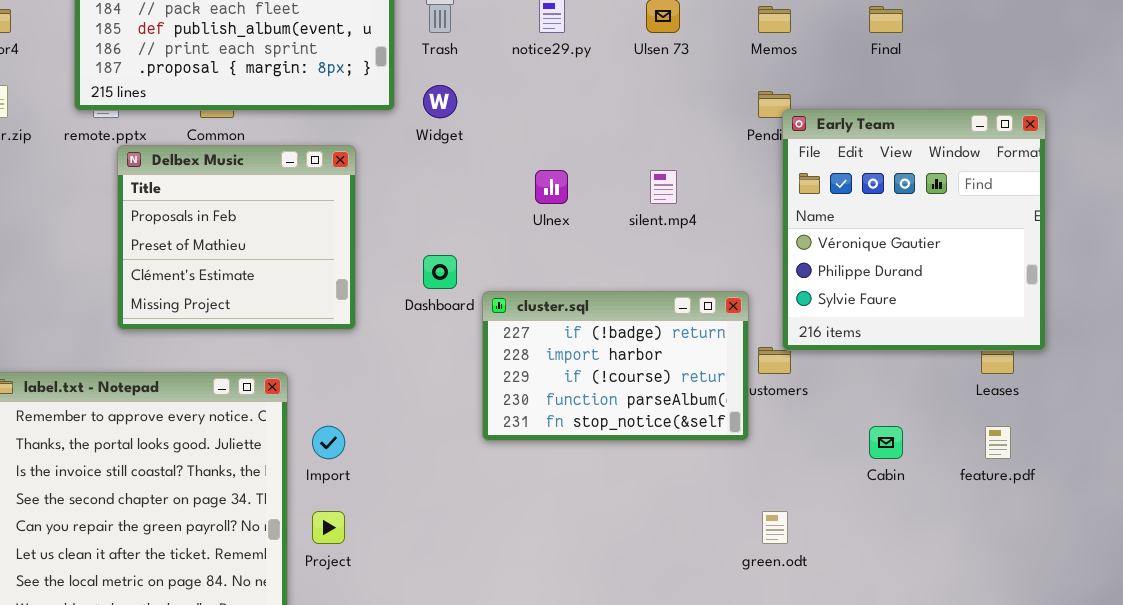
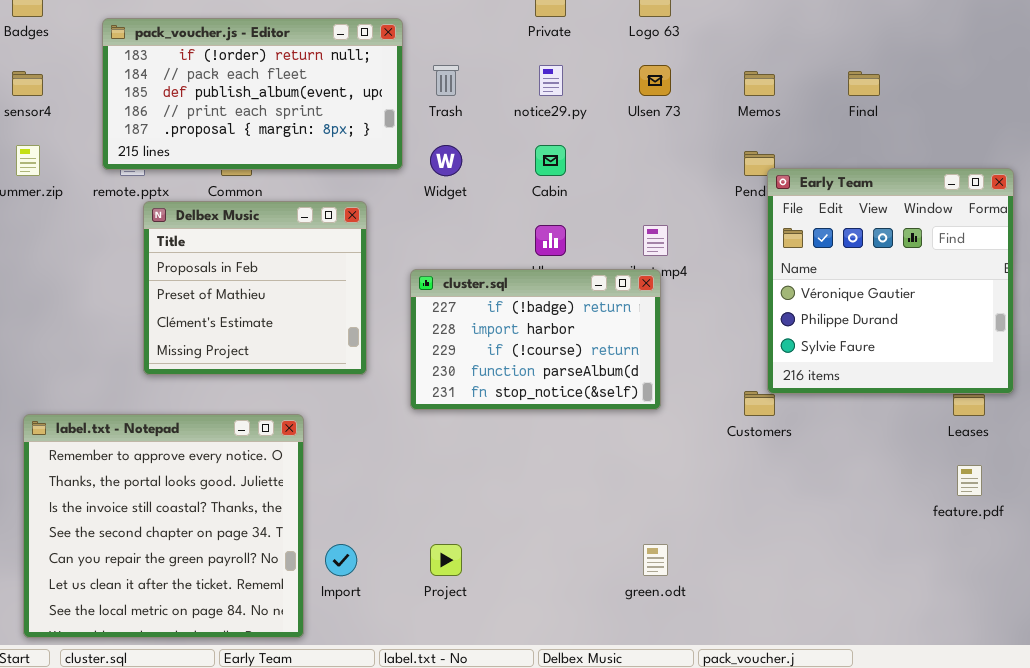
cluster.sql: [482,291,749,441] -> [410,269,661,410], moved
Import: [312,426,345,459] -> [325,544,357,576], moved
Cabin: [869,426,903,459] -> [535,145,566,176], moved
Project: [312,511,345,544] -> [430,544,462,576], moved
green.odt: [762,511,788,544] -> [643,544,668,576], moved

